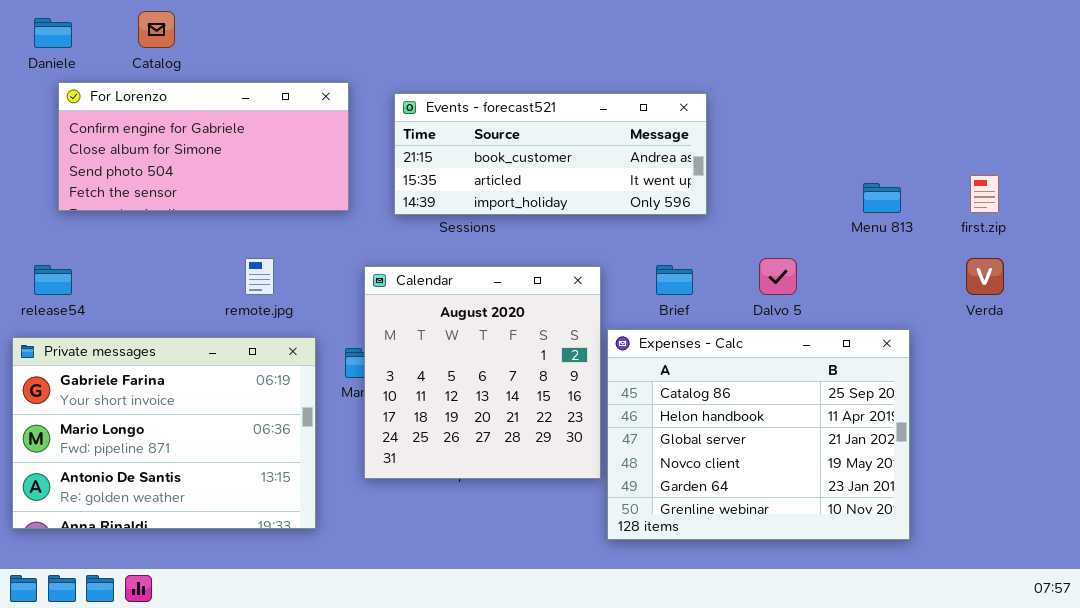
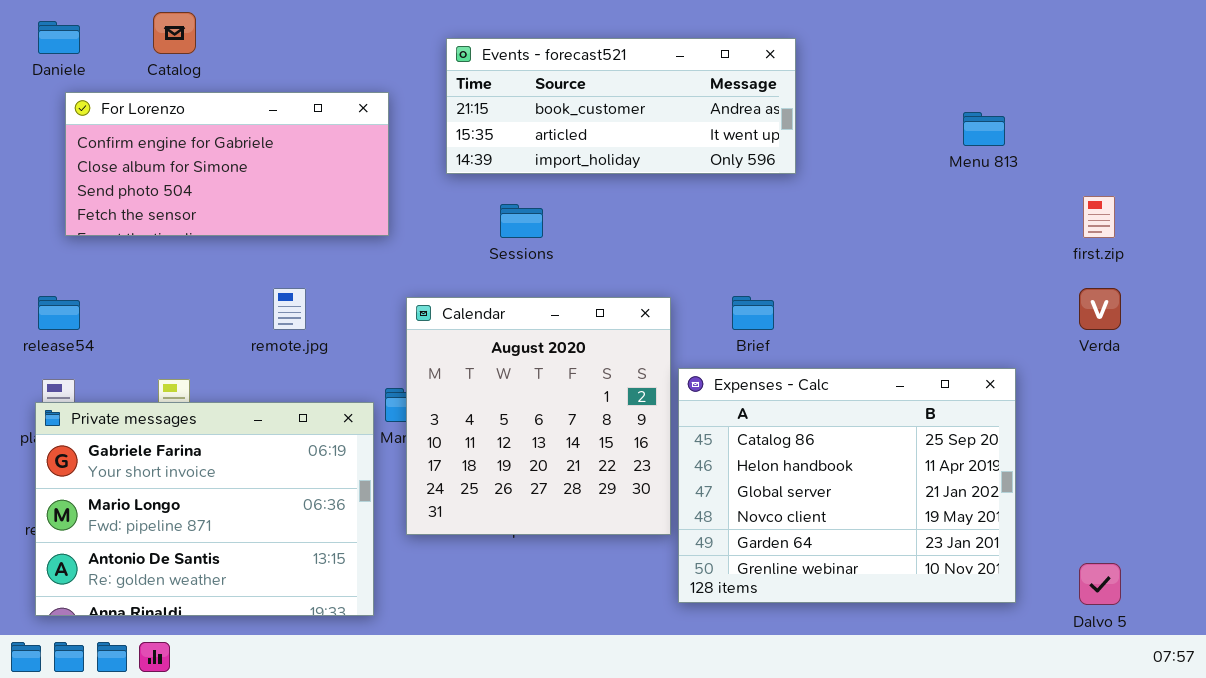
Events - forecast521: [394,93,707,215] -> [446,38,796,174], moved
Menu 813: [863,183,901,213] -> [963,112,1005,146], moved
Dalvo 5: [759,258,797,295] -> [1079,563,1121,605], moved
Private messages: [12,337,316,529] -> [35,402,374,616], moved

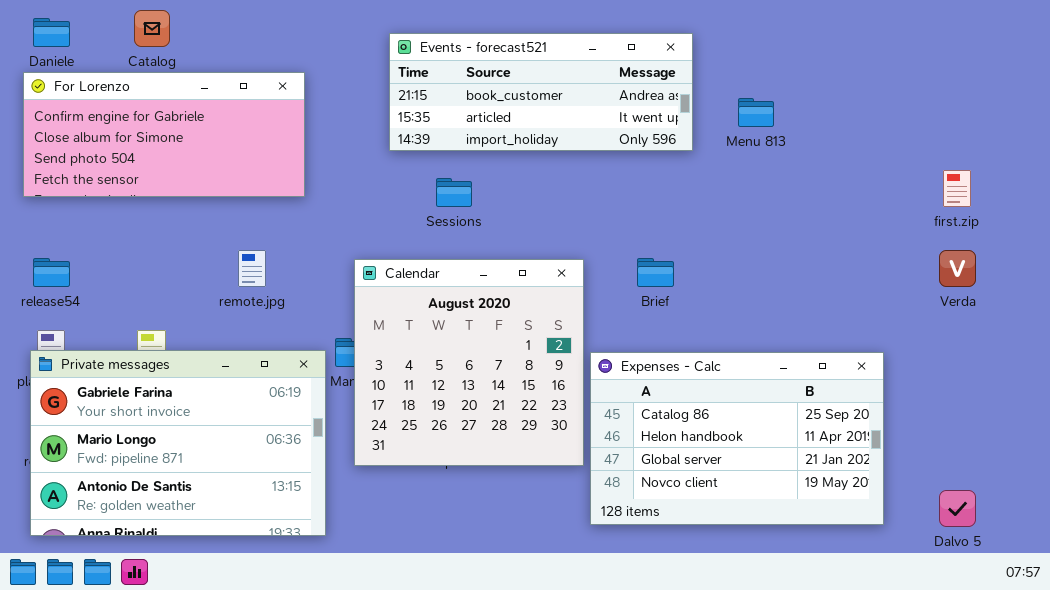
For Lorenzo: [65,92,389,236] -> [23,72,305,197], moved
Menu 813: [963,112,1005,146] -> [738,98,774,127], moved
Expenses - Calc: [678,368,1016,603] -> [590,352,884,525], resized

